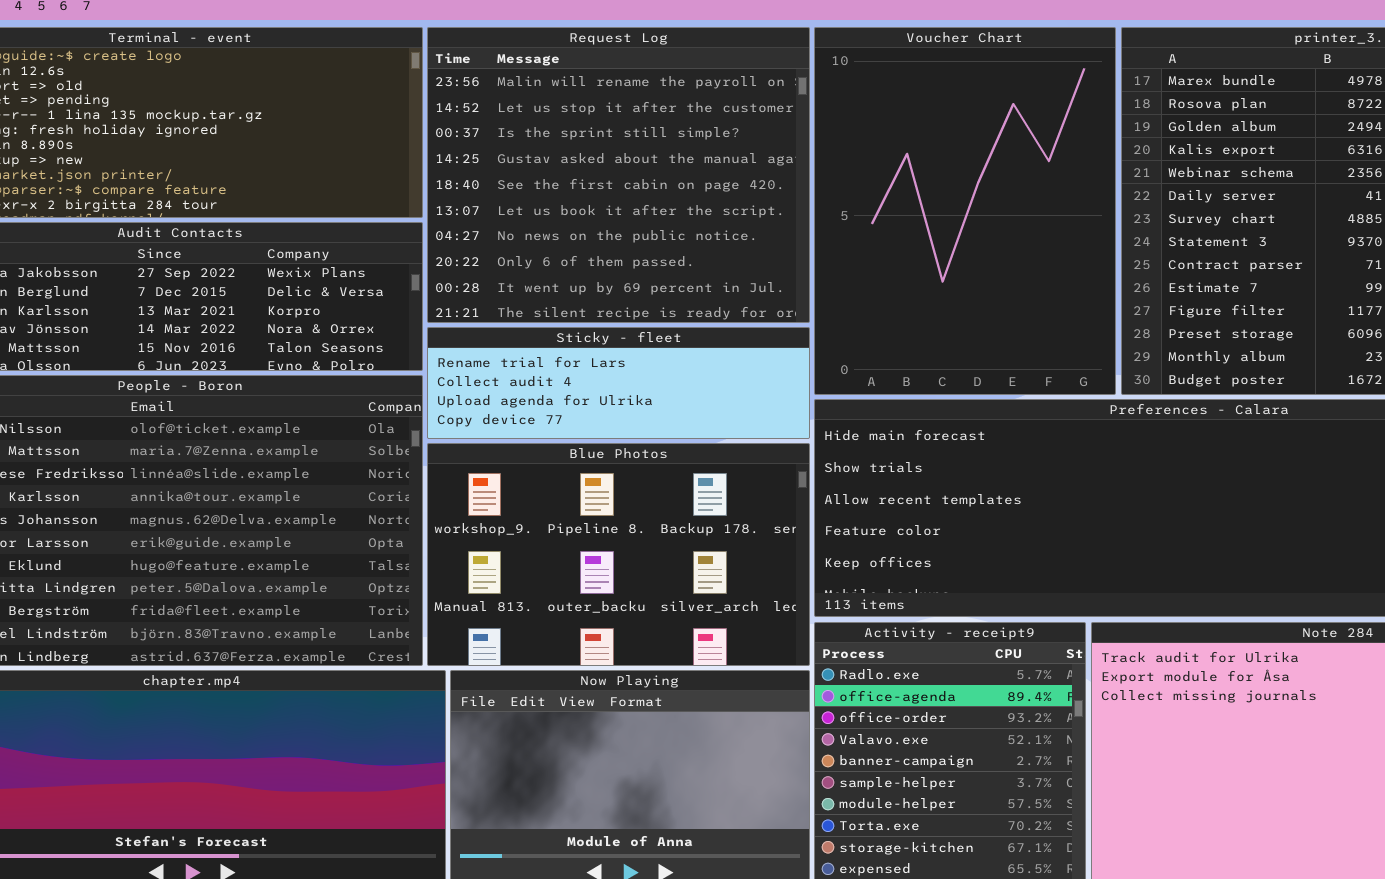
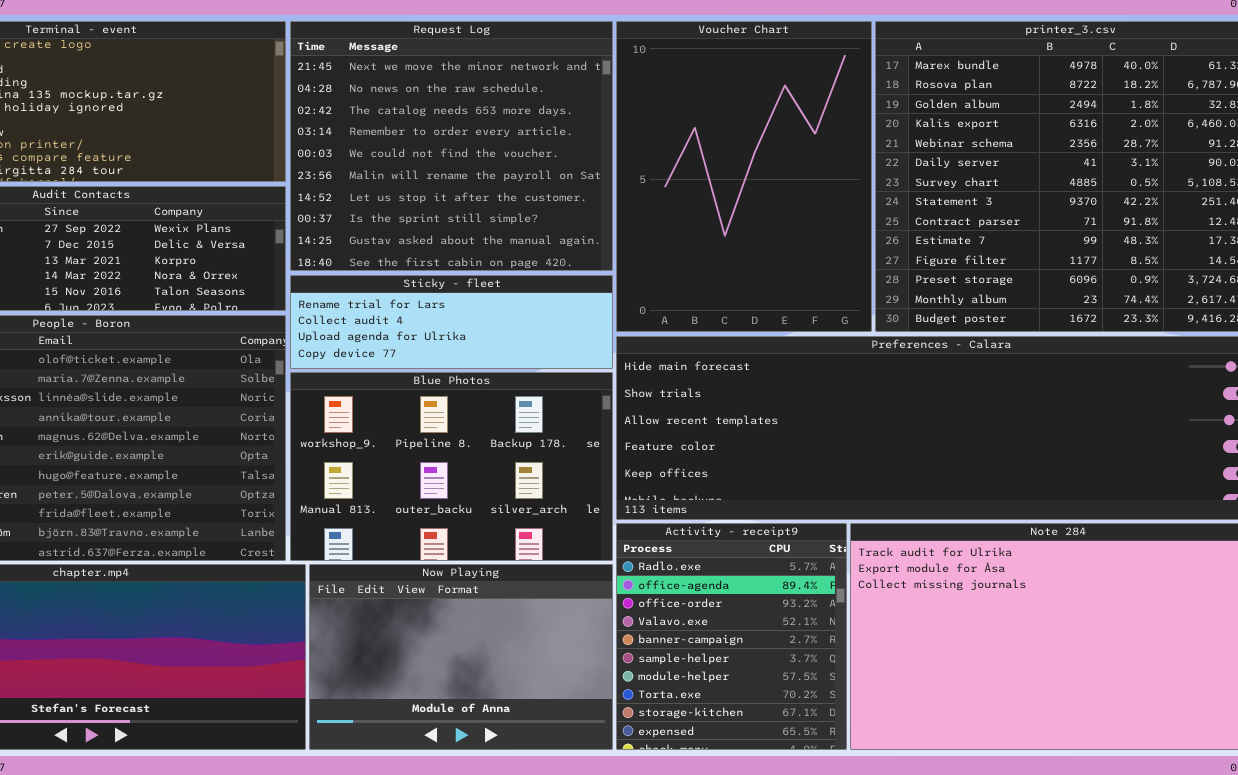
Request Log: [427,27,810,323] -> [290,21,613,271], scrolled up 5 rows

